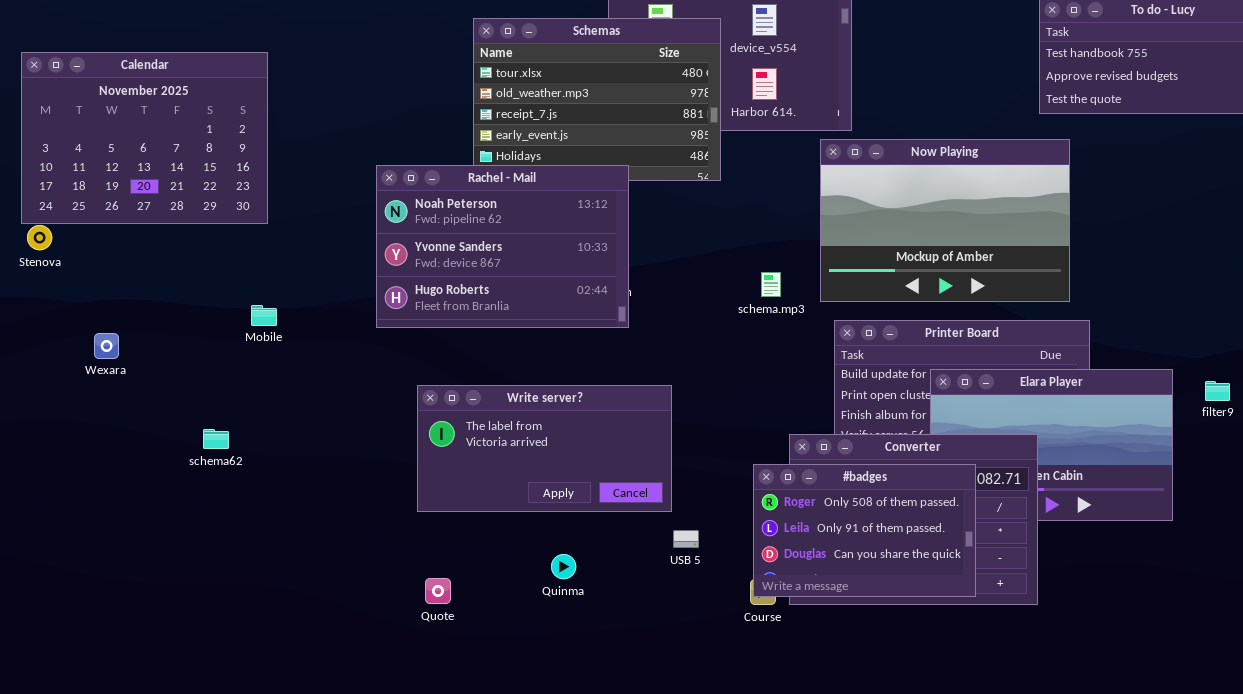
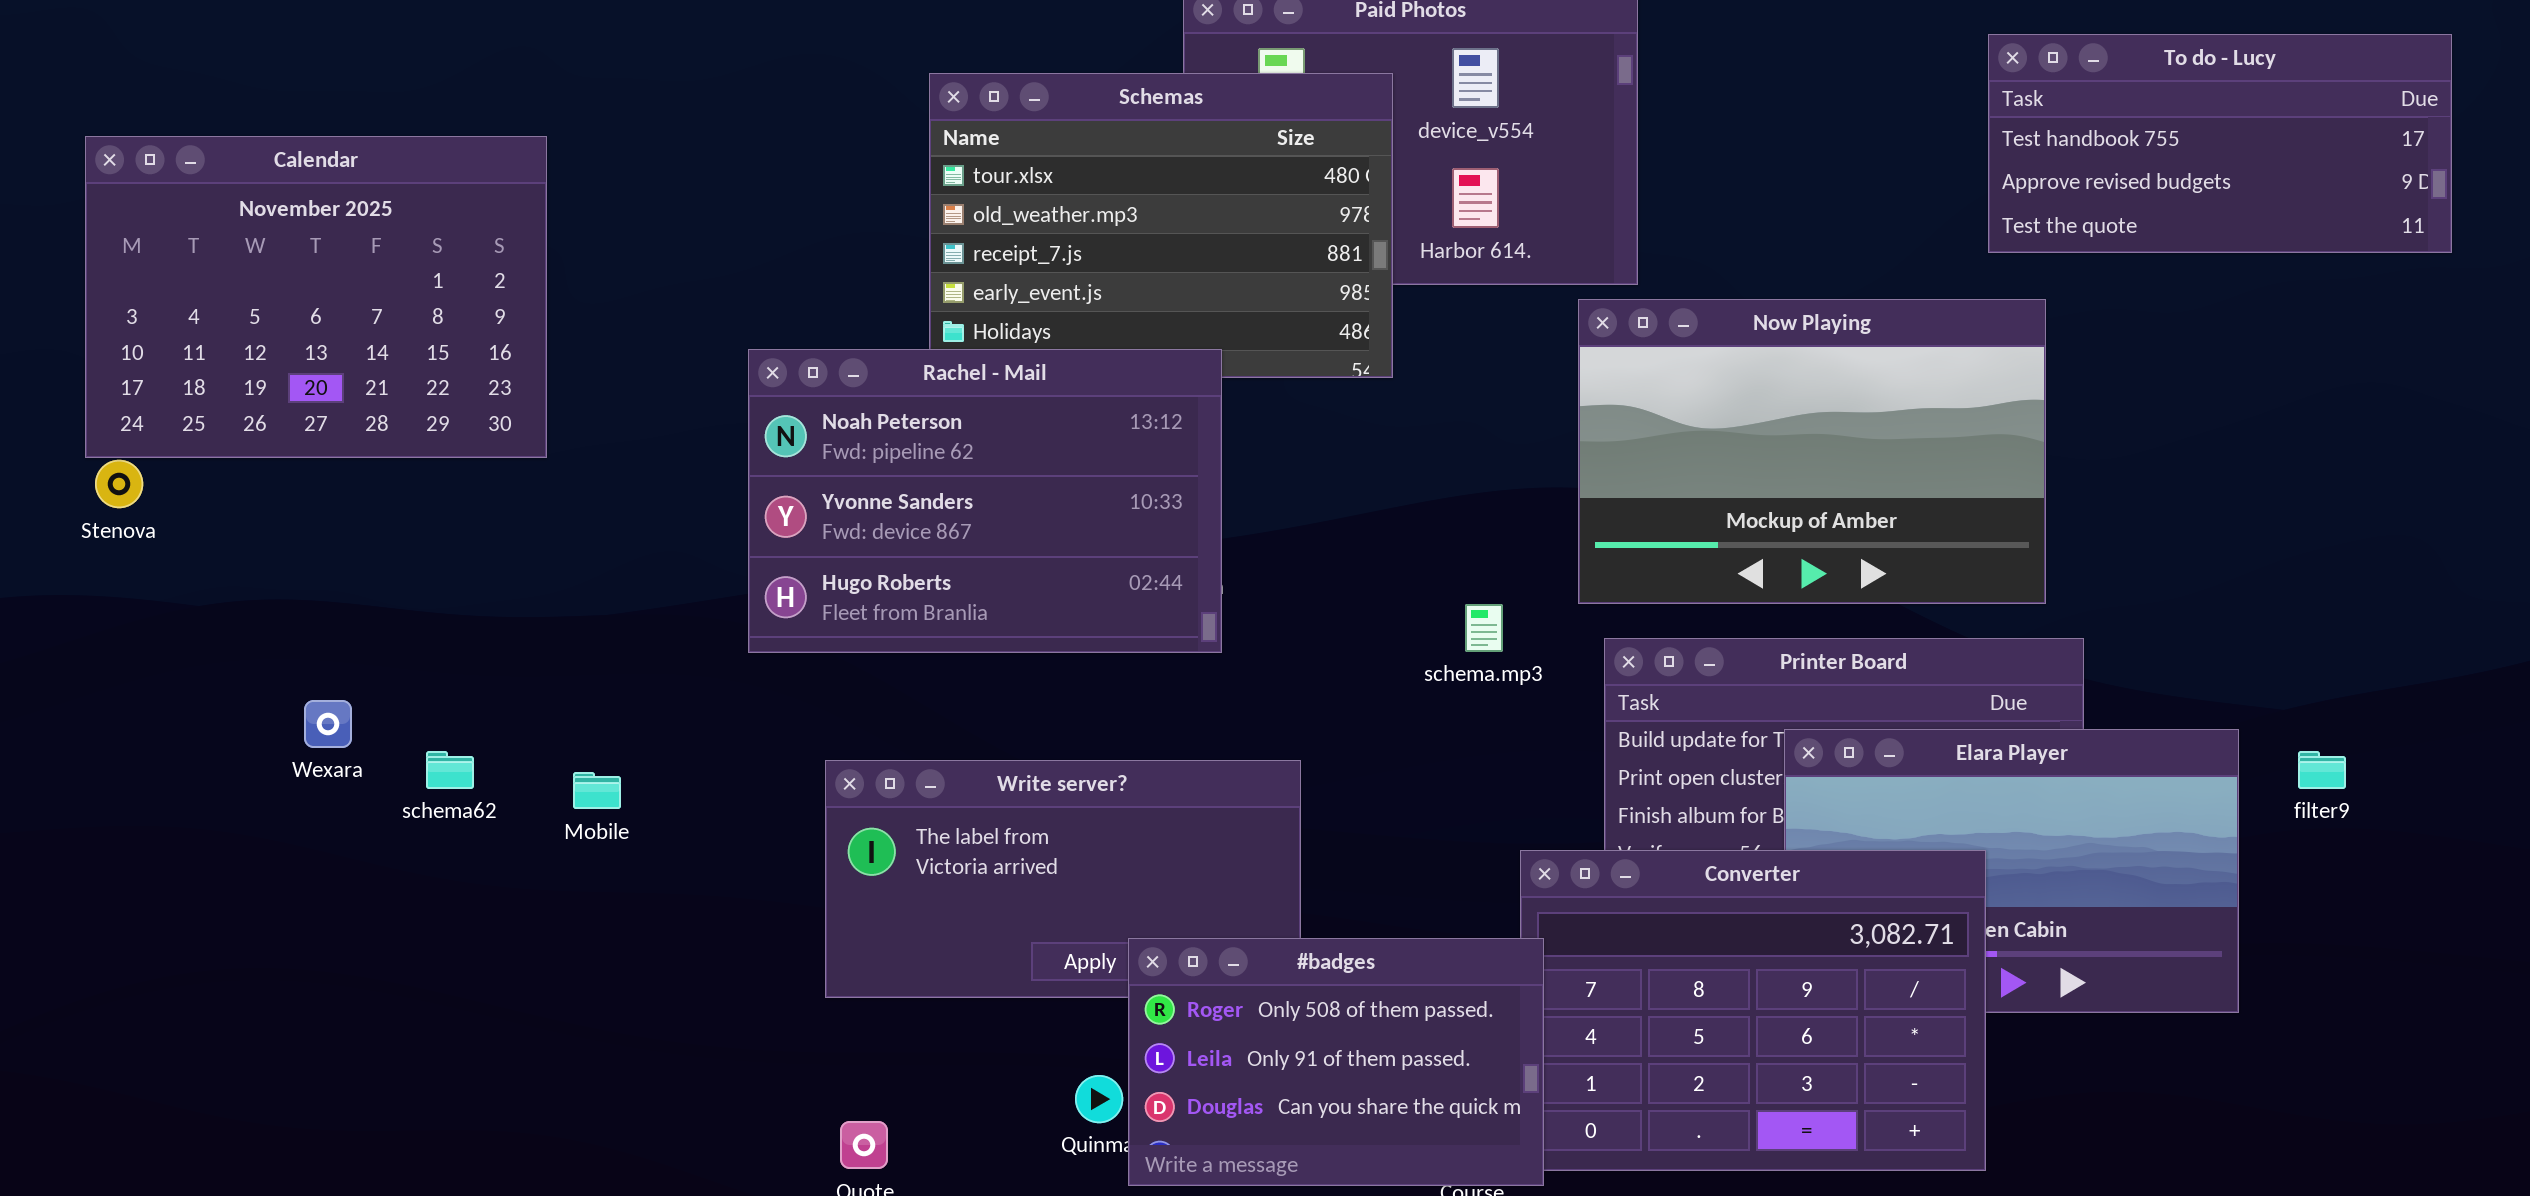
schema.mp3: [761,272,781,297] -> [1465,604,1503,652], moved
Mobile: [251,305,277,326] -> [573,772,621,809], moved
Wexara: [94,333,119,359] -> [304,700,352,748], moved
schema62: [203,429,229,449] -> [426,751,474,789], moved
#badges: [753,464,976,597] -> [1128,938,1544,1186], moved

